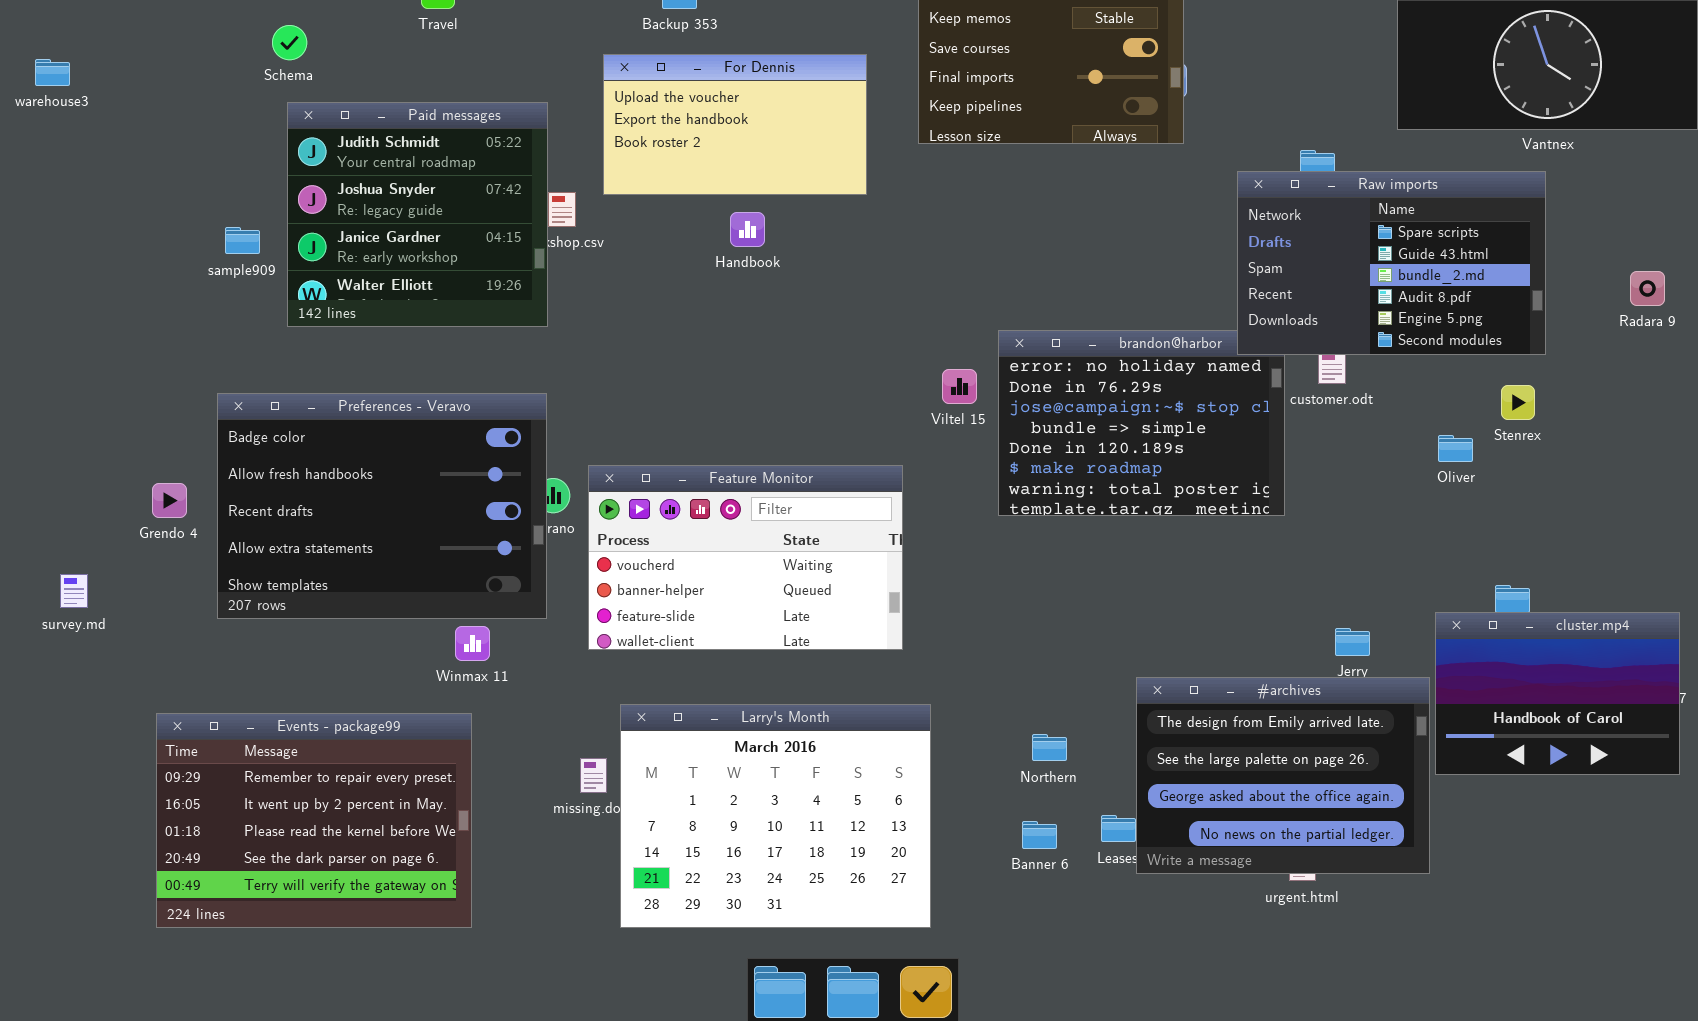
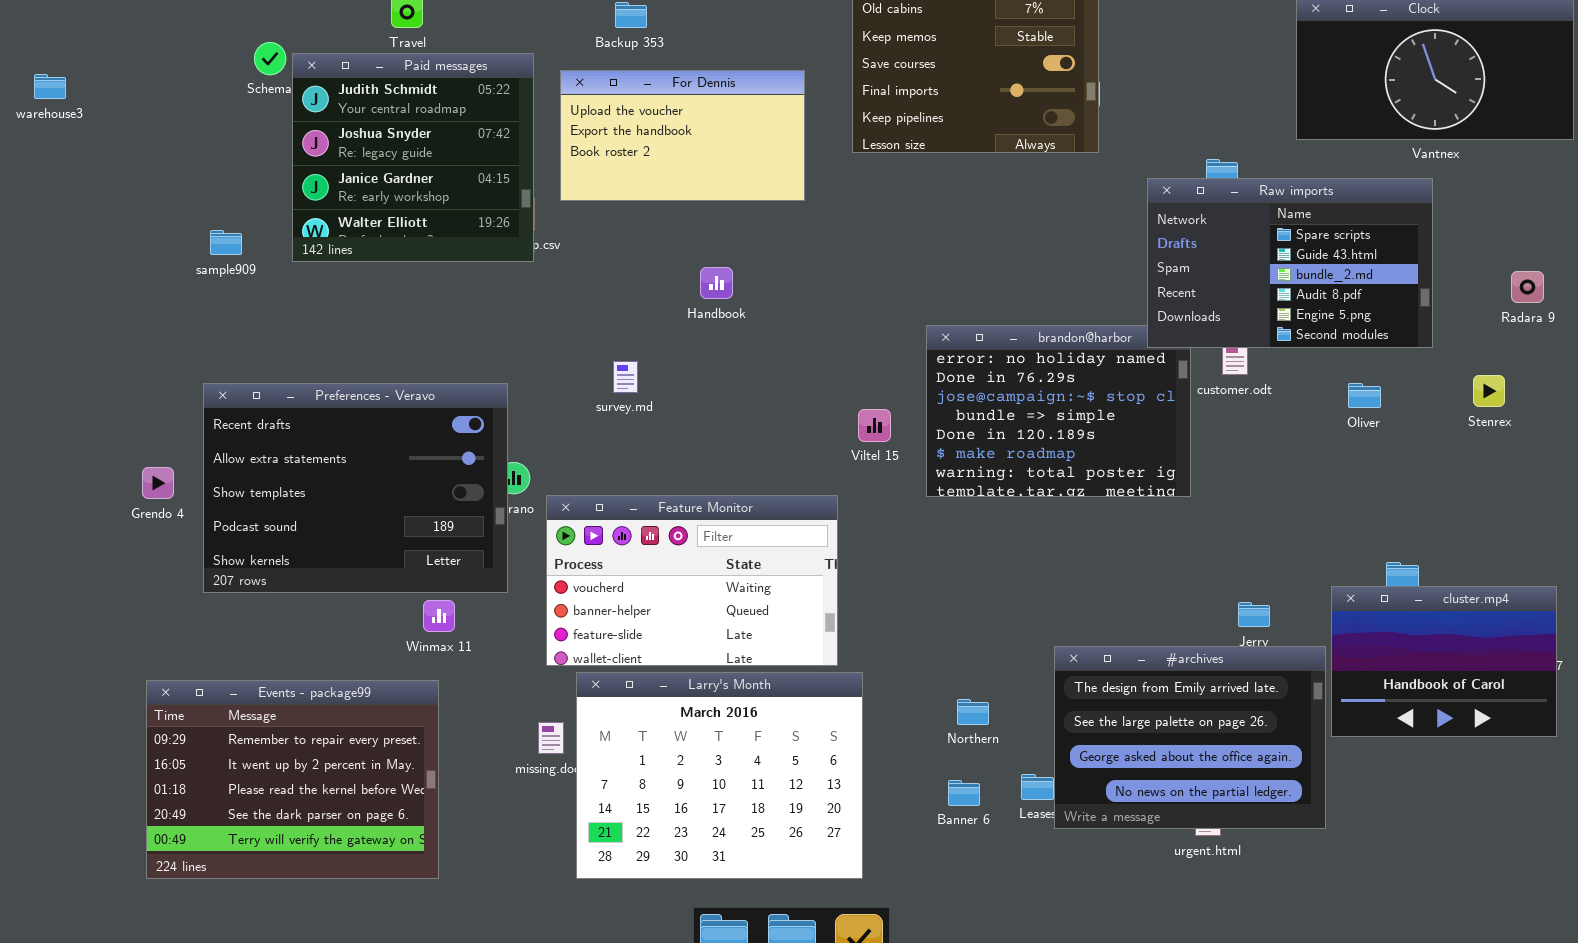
Paid messages: [287,102,548,327] -> [292,53,534,262], moved
Handbook: [730,212,765,247] -> [700,267,733,299], moved
Viltel 15: [942,369,977,404] -> [858,409,891,442], moved
Stenrex: [1501,385,1535,420] -> [1473,375,1505,407], moved
Preferences - Veravo: [217,393,547,619] -> [203,383,508,593], scrolled down 2 rows
Oliver: [1438,435,1473,462] -> [1348,383,1381,408], moved
Feature Monitor: [588,465,903,650] -> [546,495,838,666], moved
survey.md: [60,574,88,608] -> [613,361,638,393], moved

